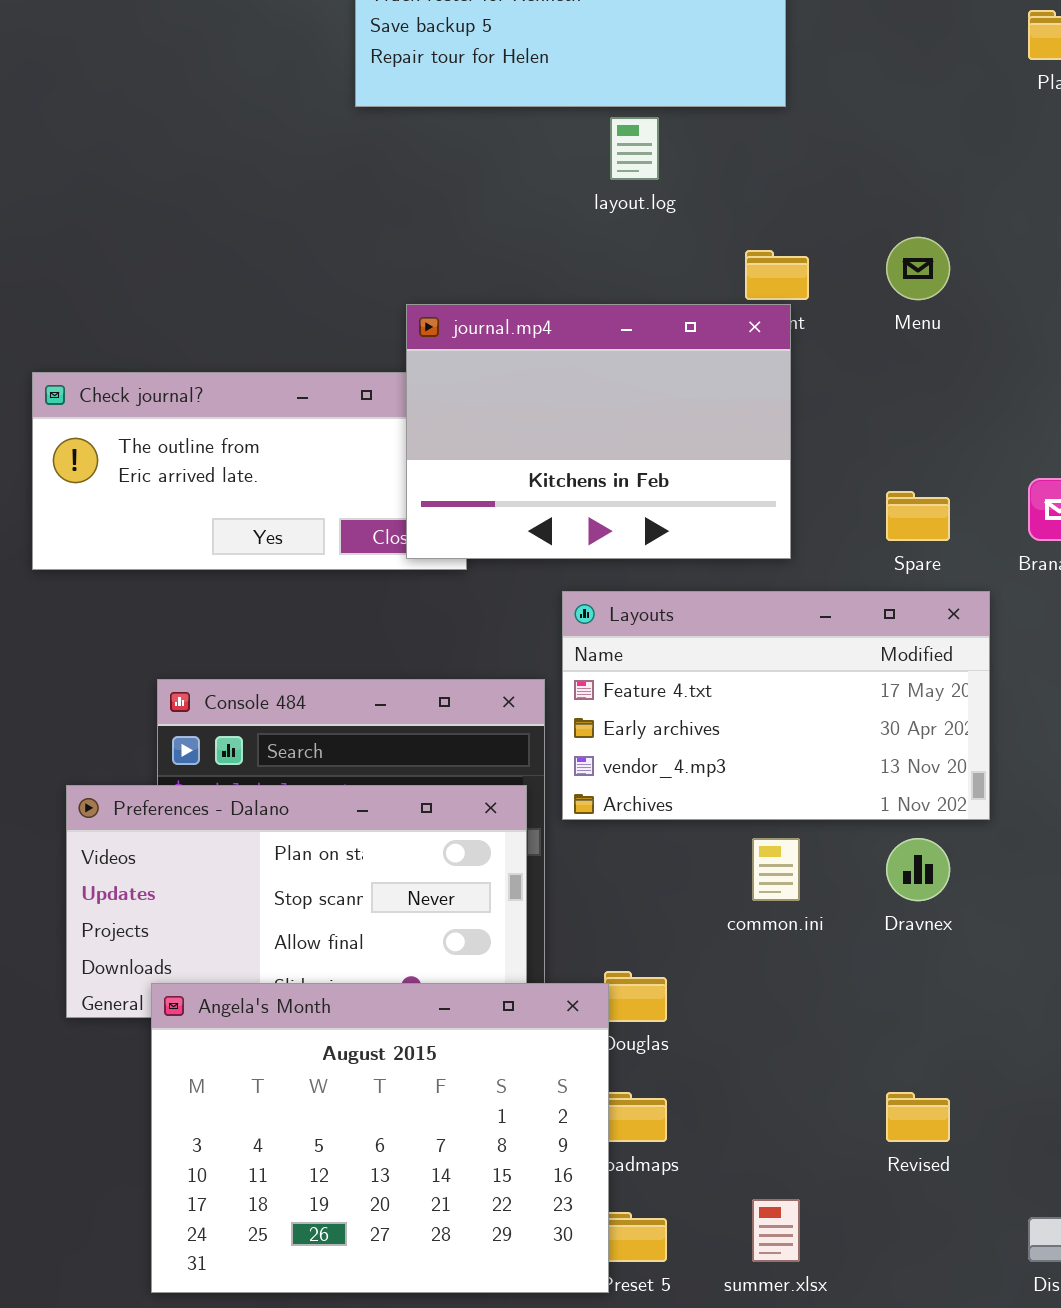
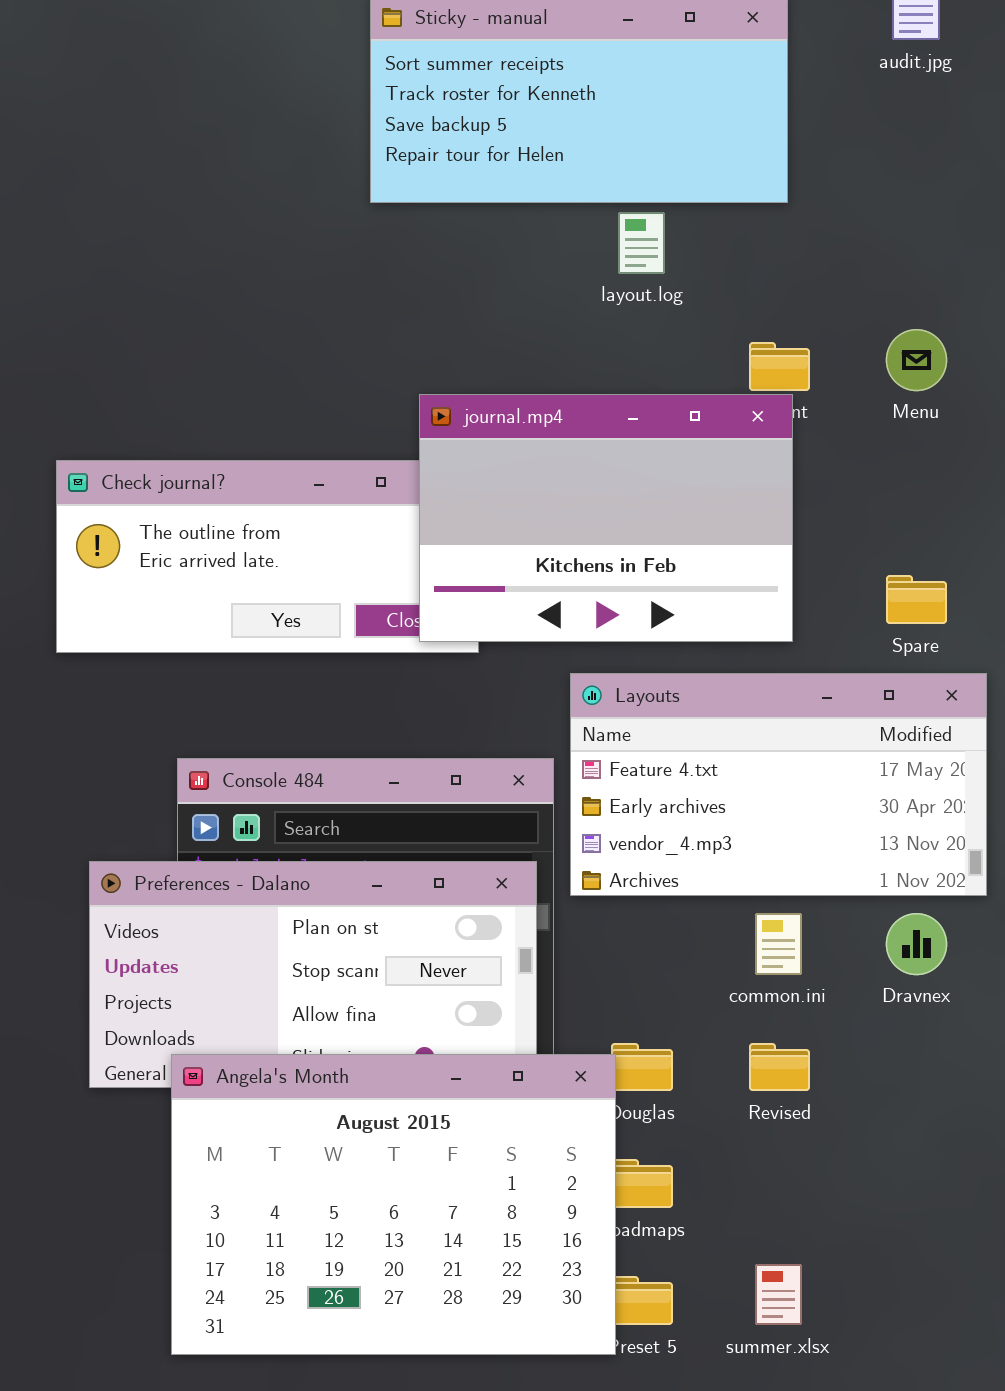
Revised: [886,1092,950,1142] -> [749,1043,810,1091], moved

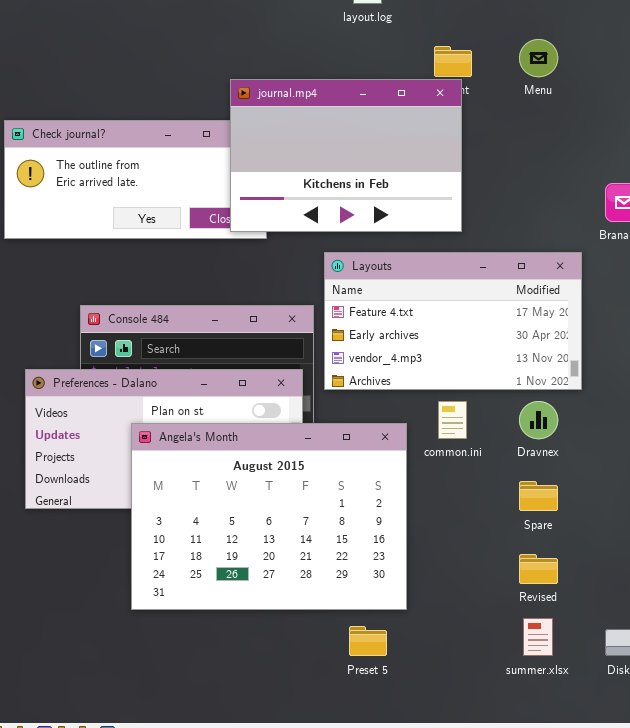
Spare: [886,575,947,624] -> [519,481,558,511], moved
Revised: [749,1043,810,1091] -> [519,554,558,584], moved
Angela's Month: [171,1054,616,1355] -> [131,423,407,610], moved
summer.xlsx: [755,1264,802,1325] -> [523,618,553,656], moved

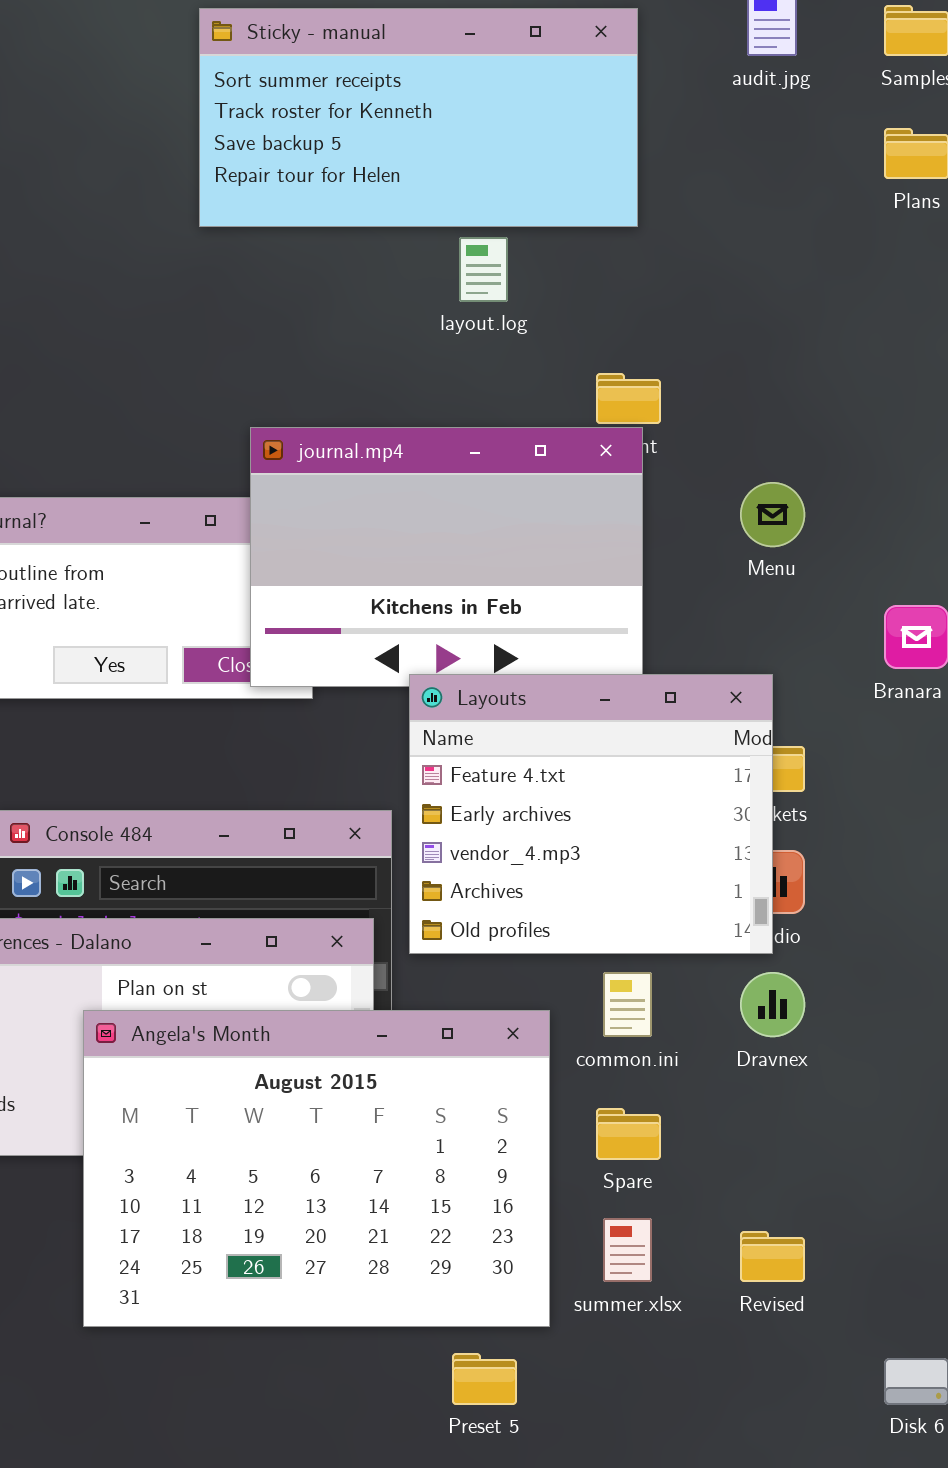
Menu: [519,39,558,77] -> [740,482,805,547], moved
Layouts: [324,252,582,390] -> [409,674,773,954], resized
Spare: [519,481,558,511] -> [596,1108,661,1160], moved
summer.xlsx: [523,618,553,656] -> [603,1218,652,1282], moved

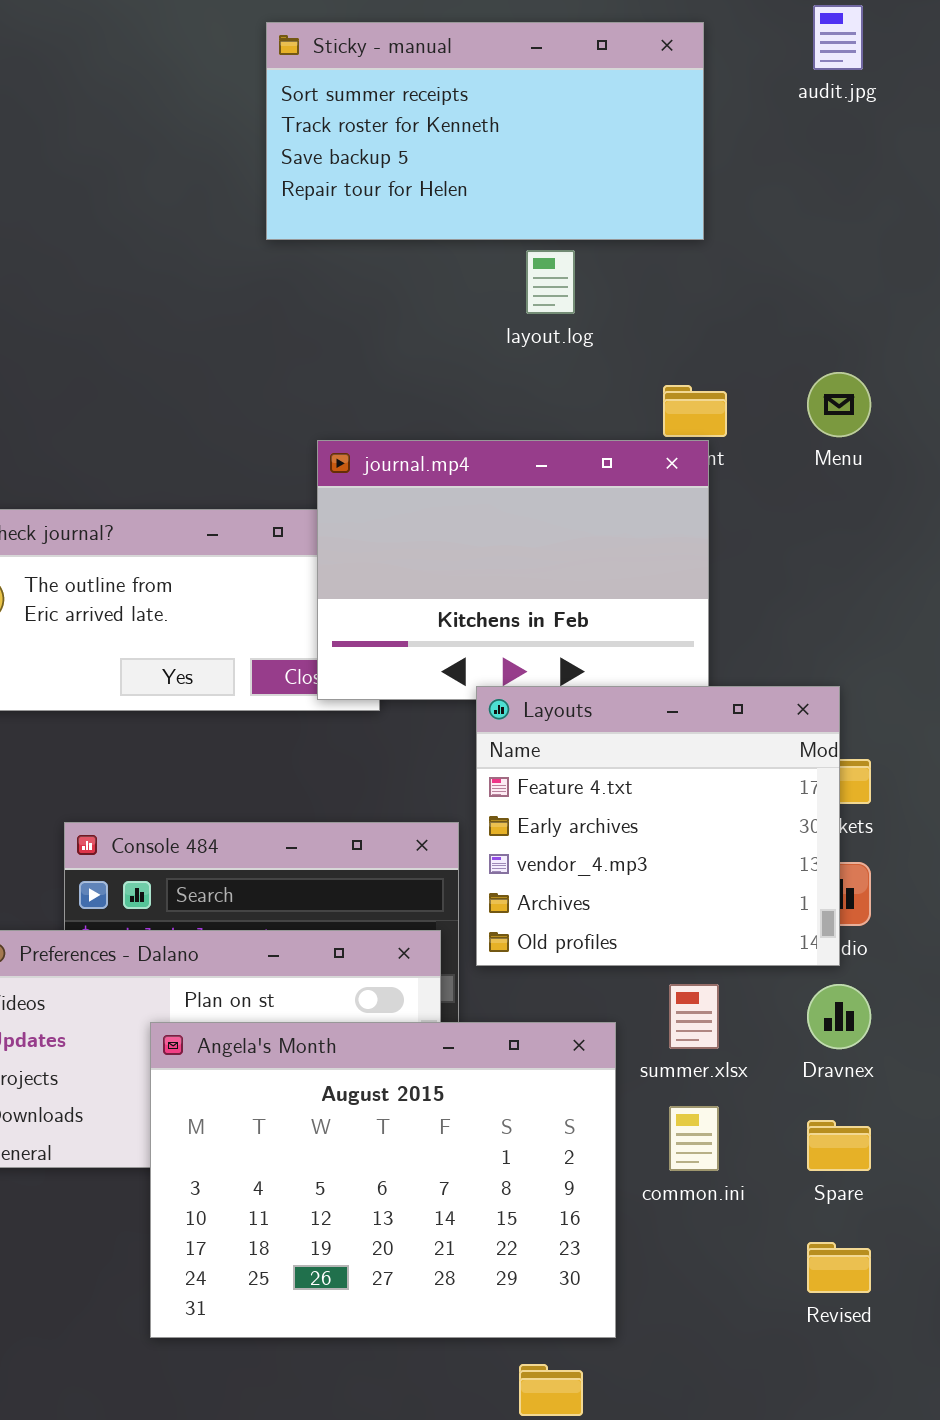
Menu: [740,482,805,547] -> [807,372,871,437], moved
common.ini: [603,972,652,1037] -> [669,1106,719,1171], moved
Spare: [596,1108,661,1160] -> [807,1120,871,1171], moved
summer.xlsx: [603,1218,652,1282] -> [669,984,719,1049], moved

